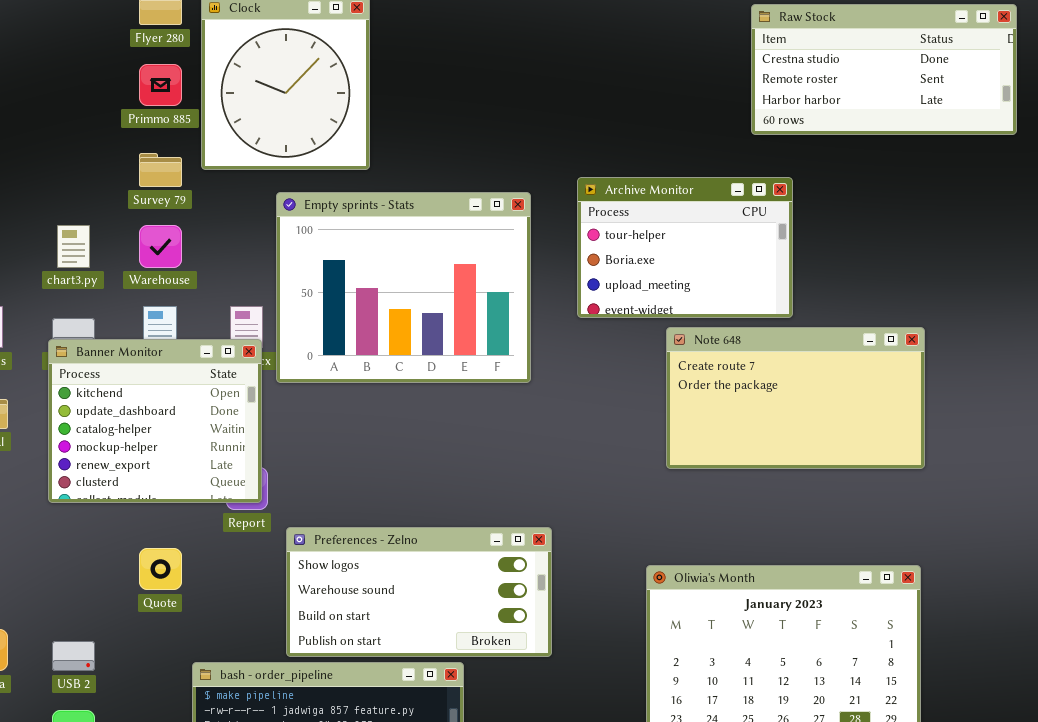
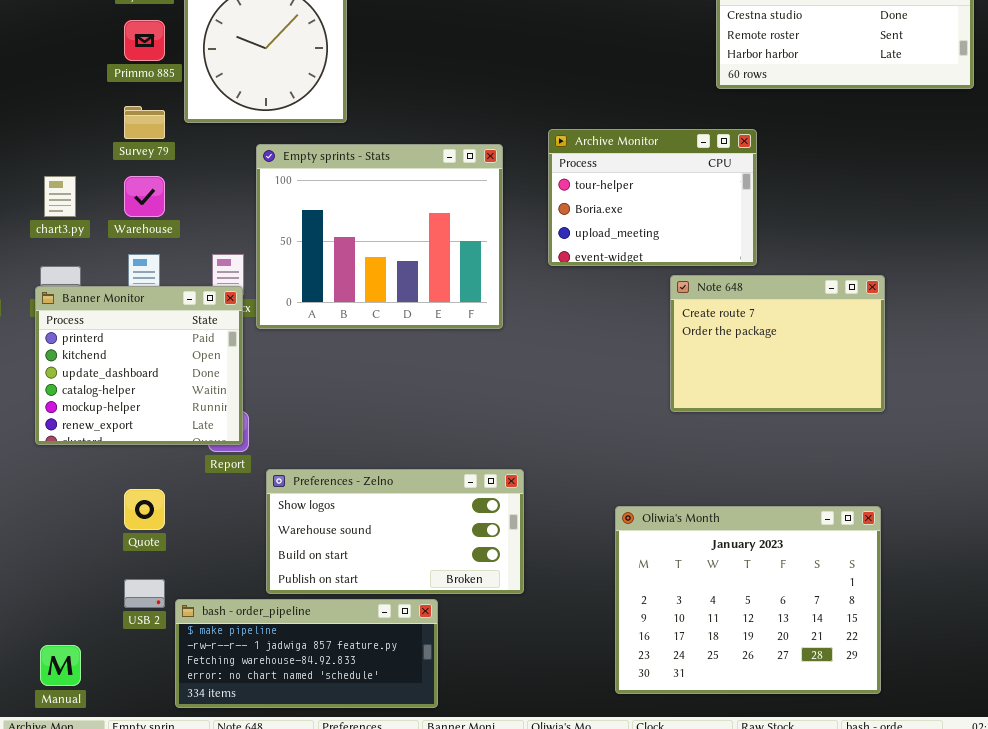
Note 648: [666,327,925,469] -> [670,275,885,412], resized
Banner Monitor: [48,339,262,503] -> [35,286,243,445], scrolled up 1 row
USB 2: [52,641,95,671] -> [124,579,165,608], moved

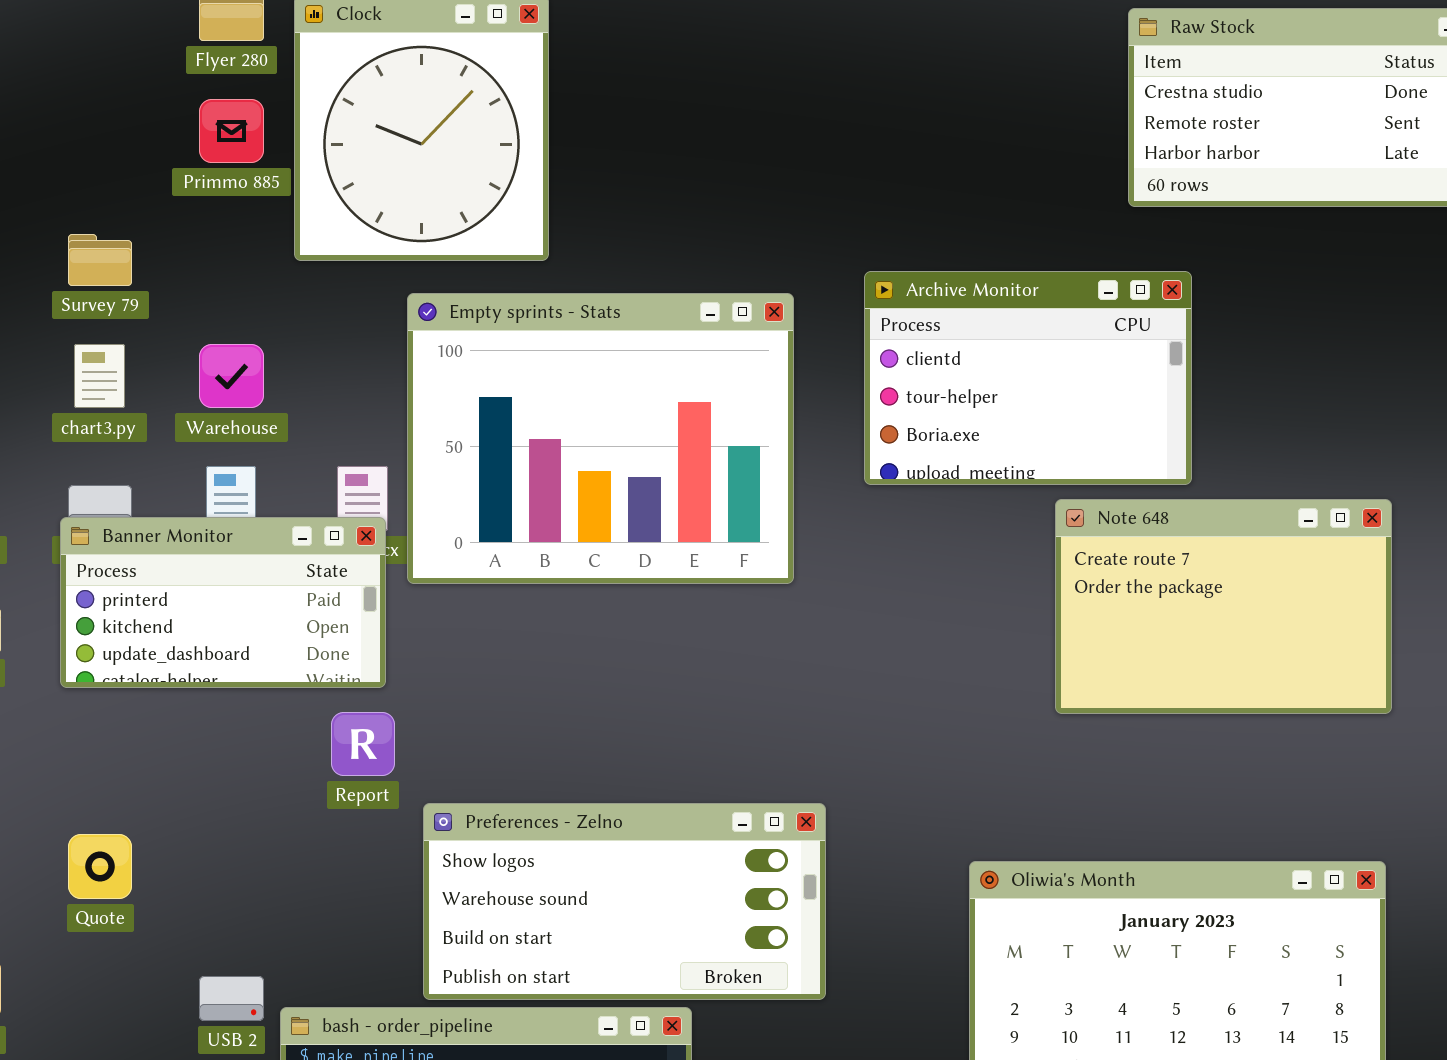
Survey 79: [124,106,165,139] -> [68,234,132,286], moved
Archive Monitor: [548,129,757,266] -> [864,271,1192,485], scrolled up 1 row
Banner Monitor: [35,286,243,445] -> [60,517,386,688], resized
Quote: [124,489,165,530] -> [68,834,132,899], moved

